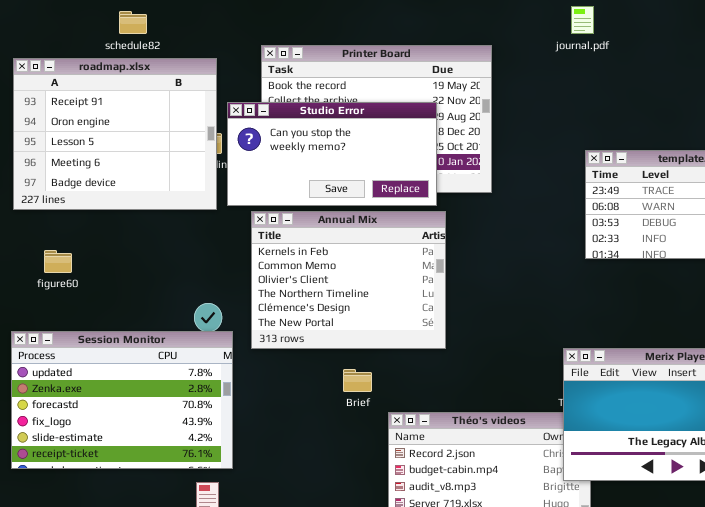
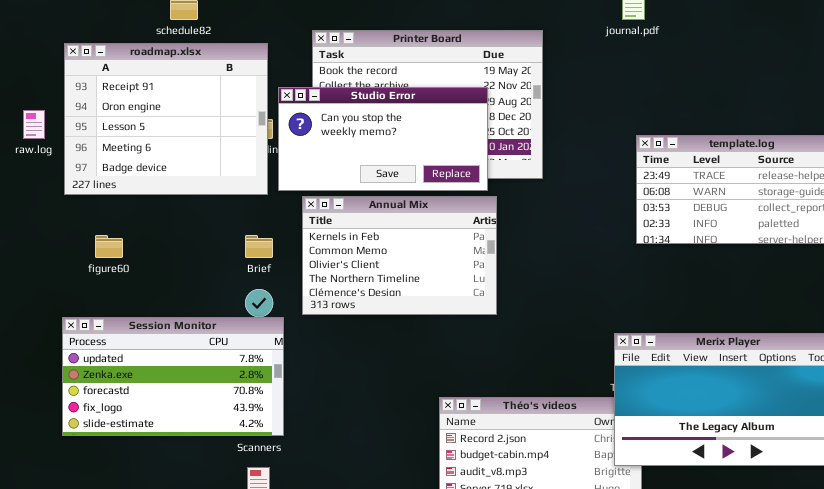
Annual Mix: [251,211,446,349] -> [302,196,497,315], resized
Session Monitor: [11,331,233,469] -> [62,317,284,436], resized
Brief: [343,369,372,392] -> [245,235,273,258], moved

